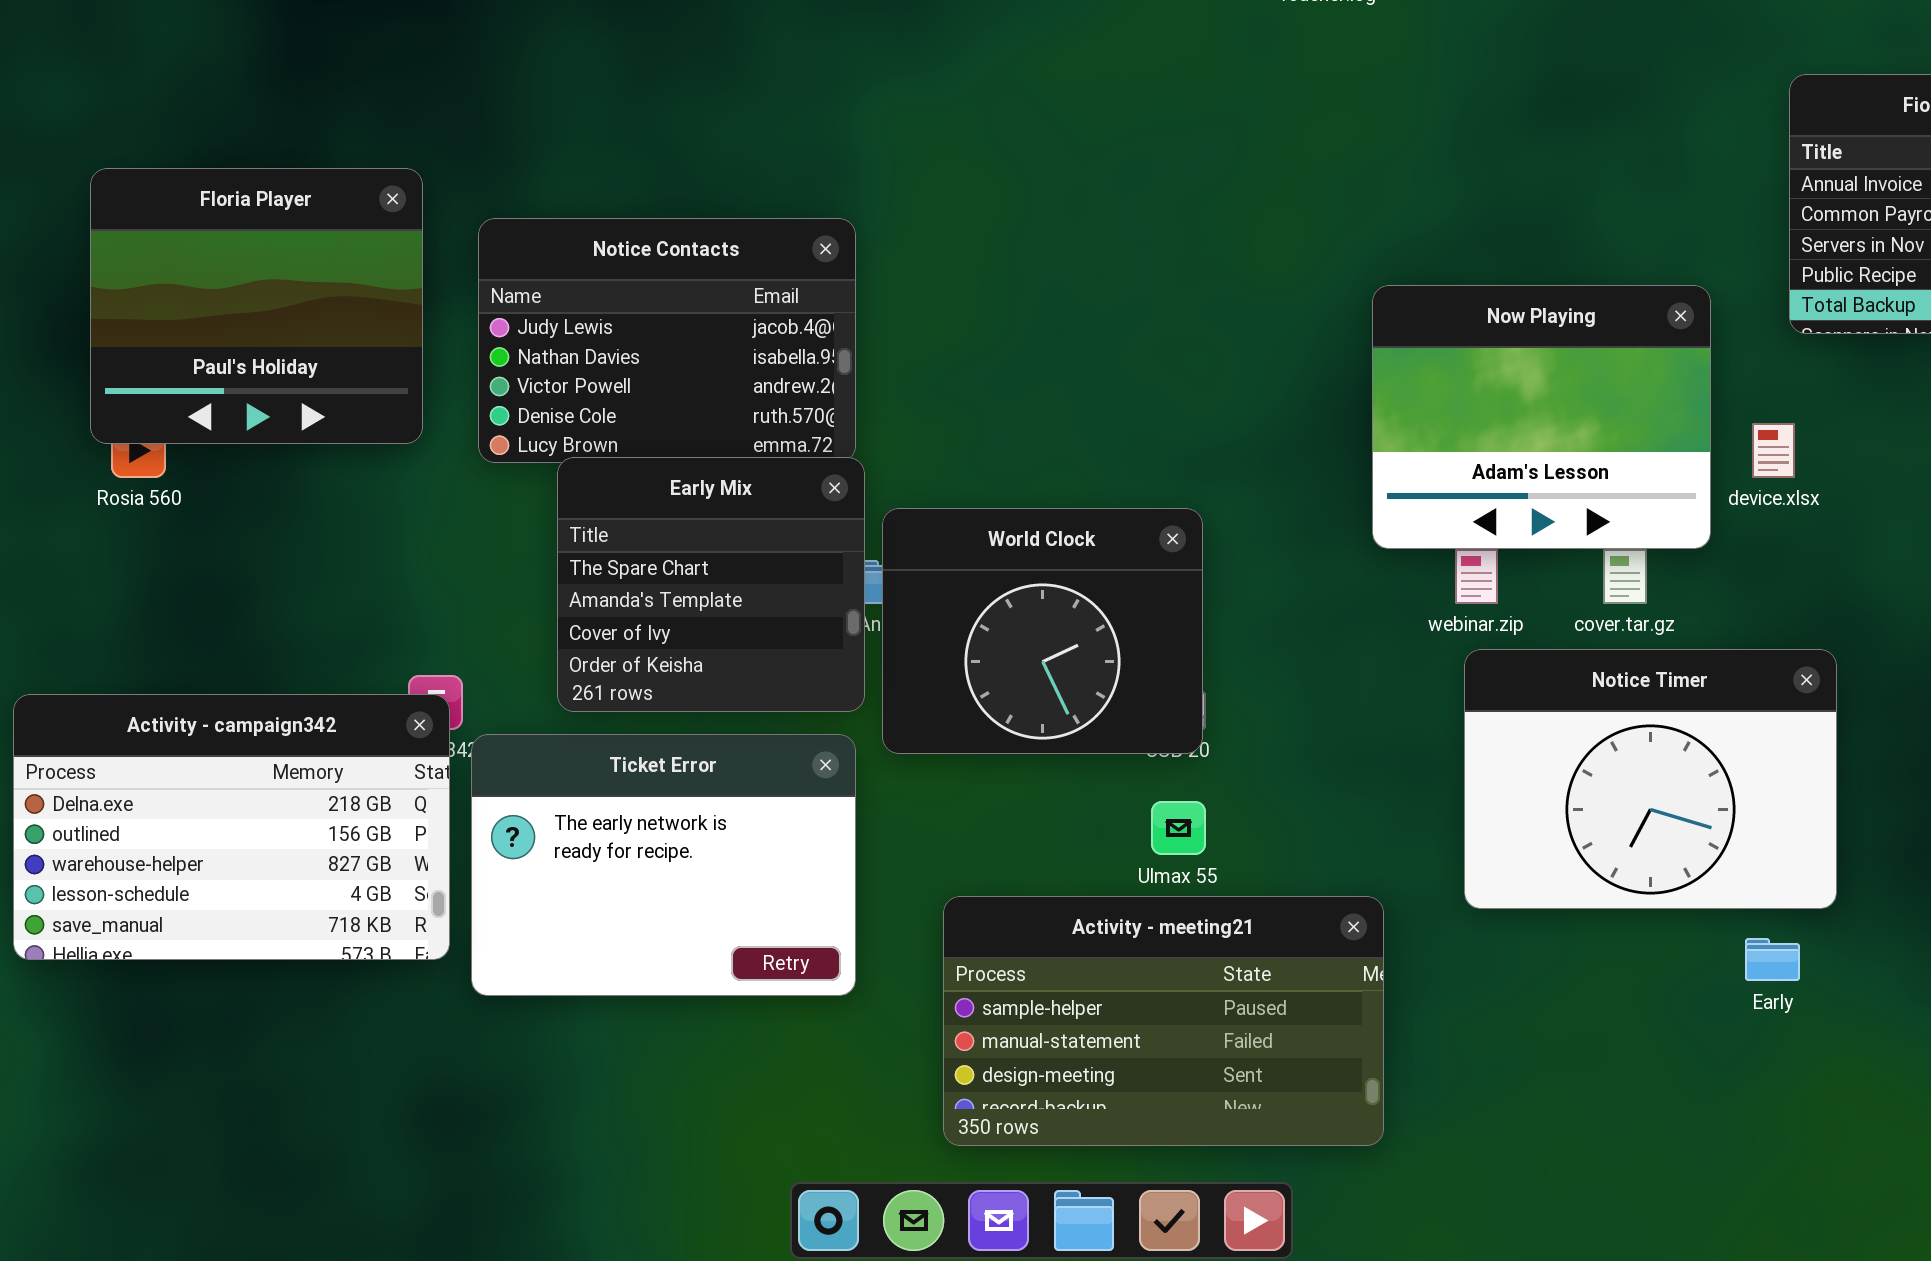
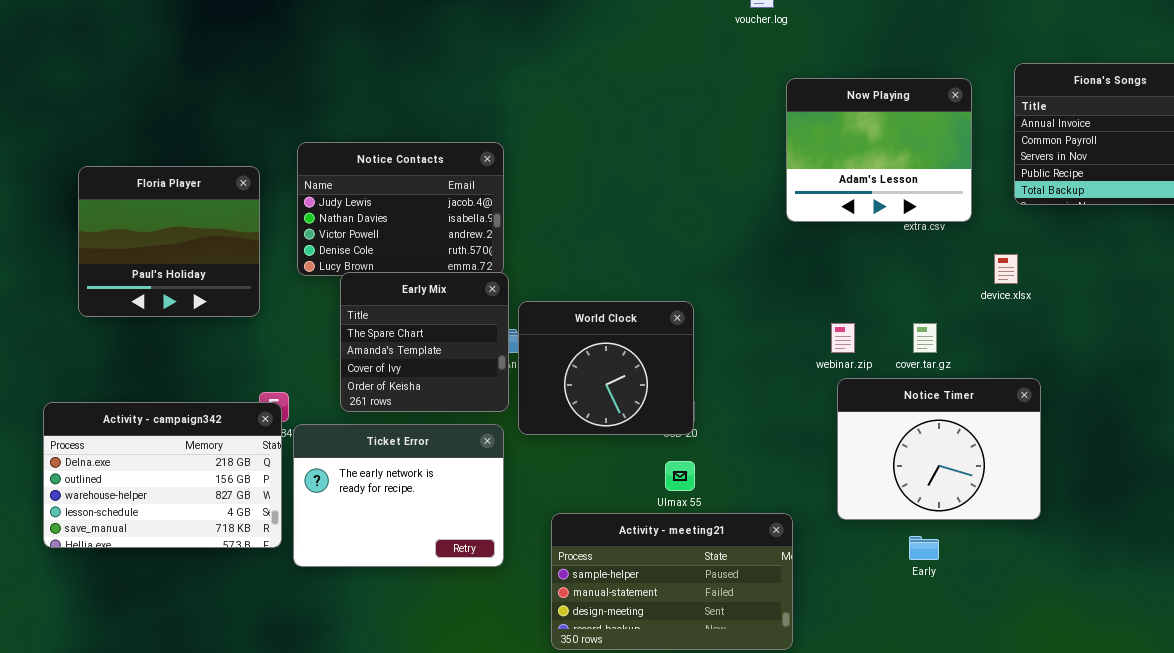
Floria Player: [90,168,423,444] -> [78,166,260,317], moved
Now Playing: [1372,285,1711,549] -> [786,78,972,222], moved
Early: [1745,938,1800,981] -> [909,536,939,560], moved

